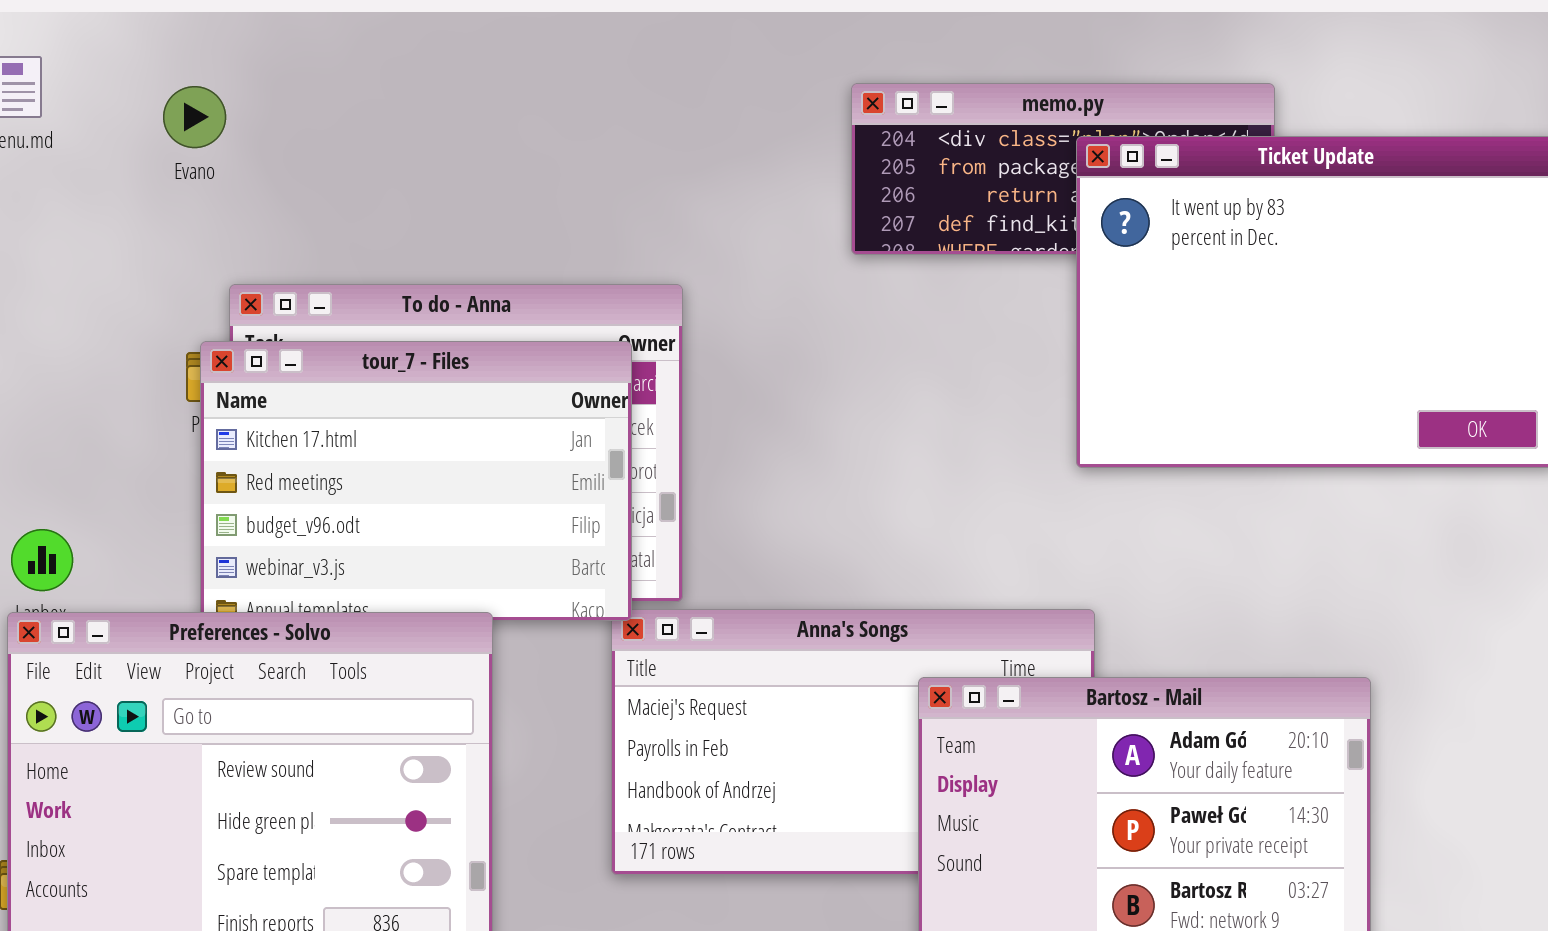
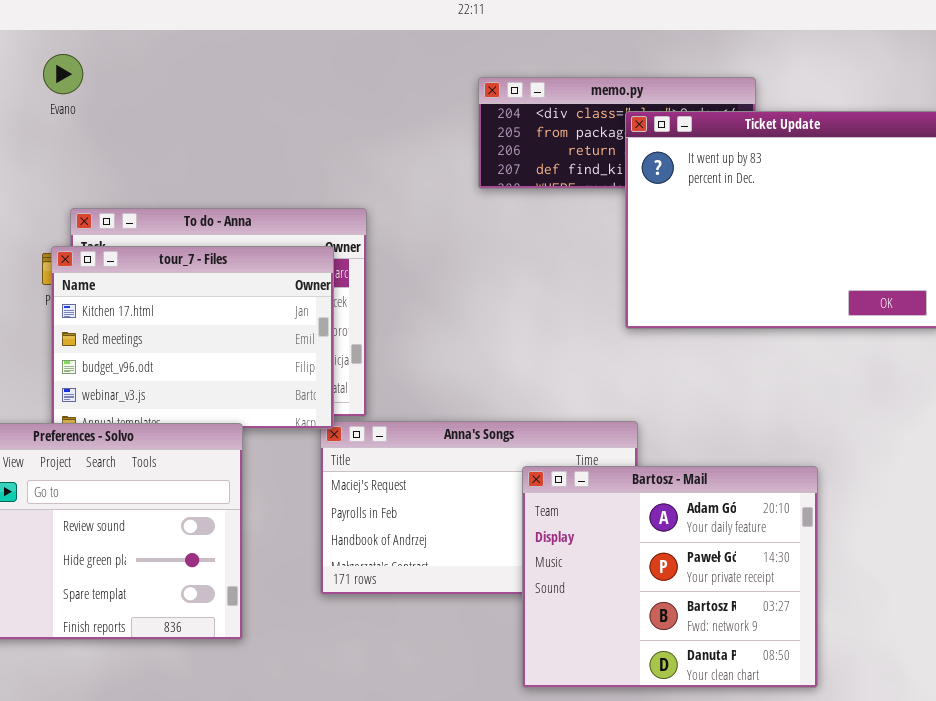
Evano: [163,86,226,148] -> [43,54,83,94], moved

